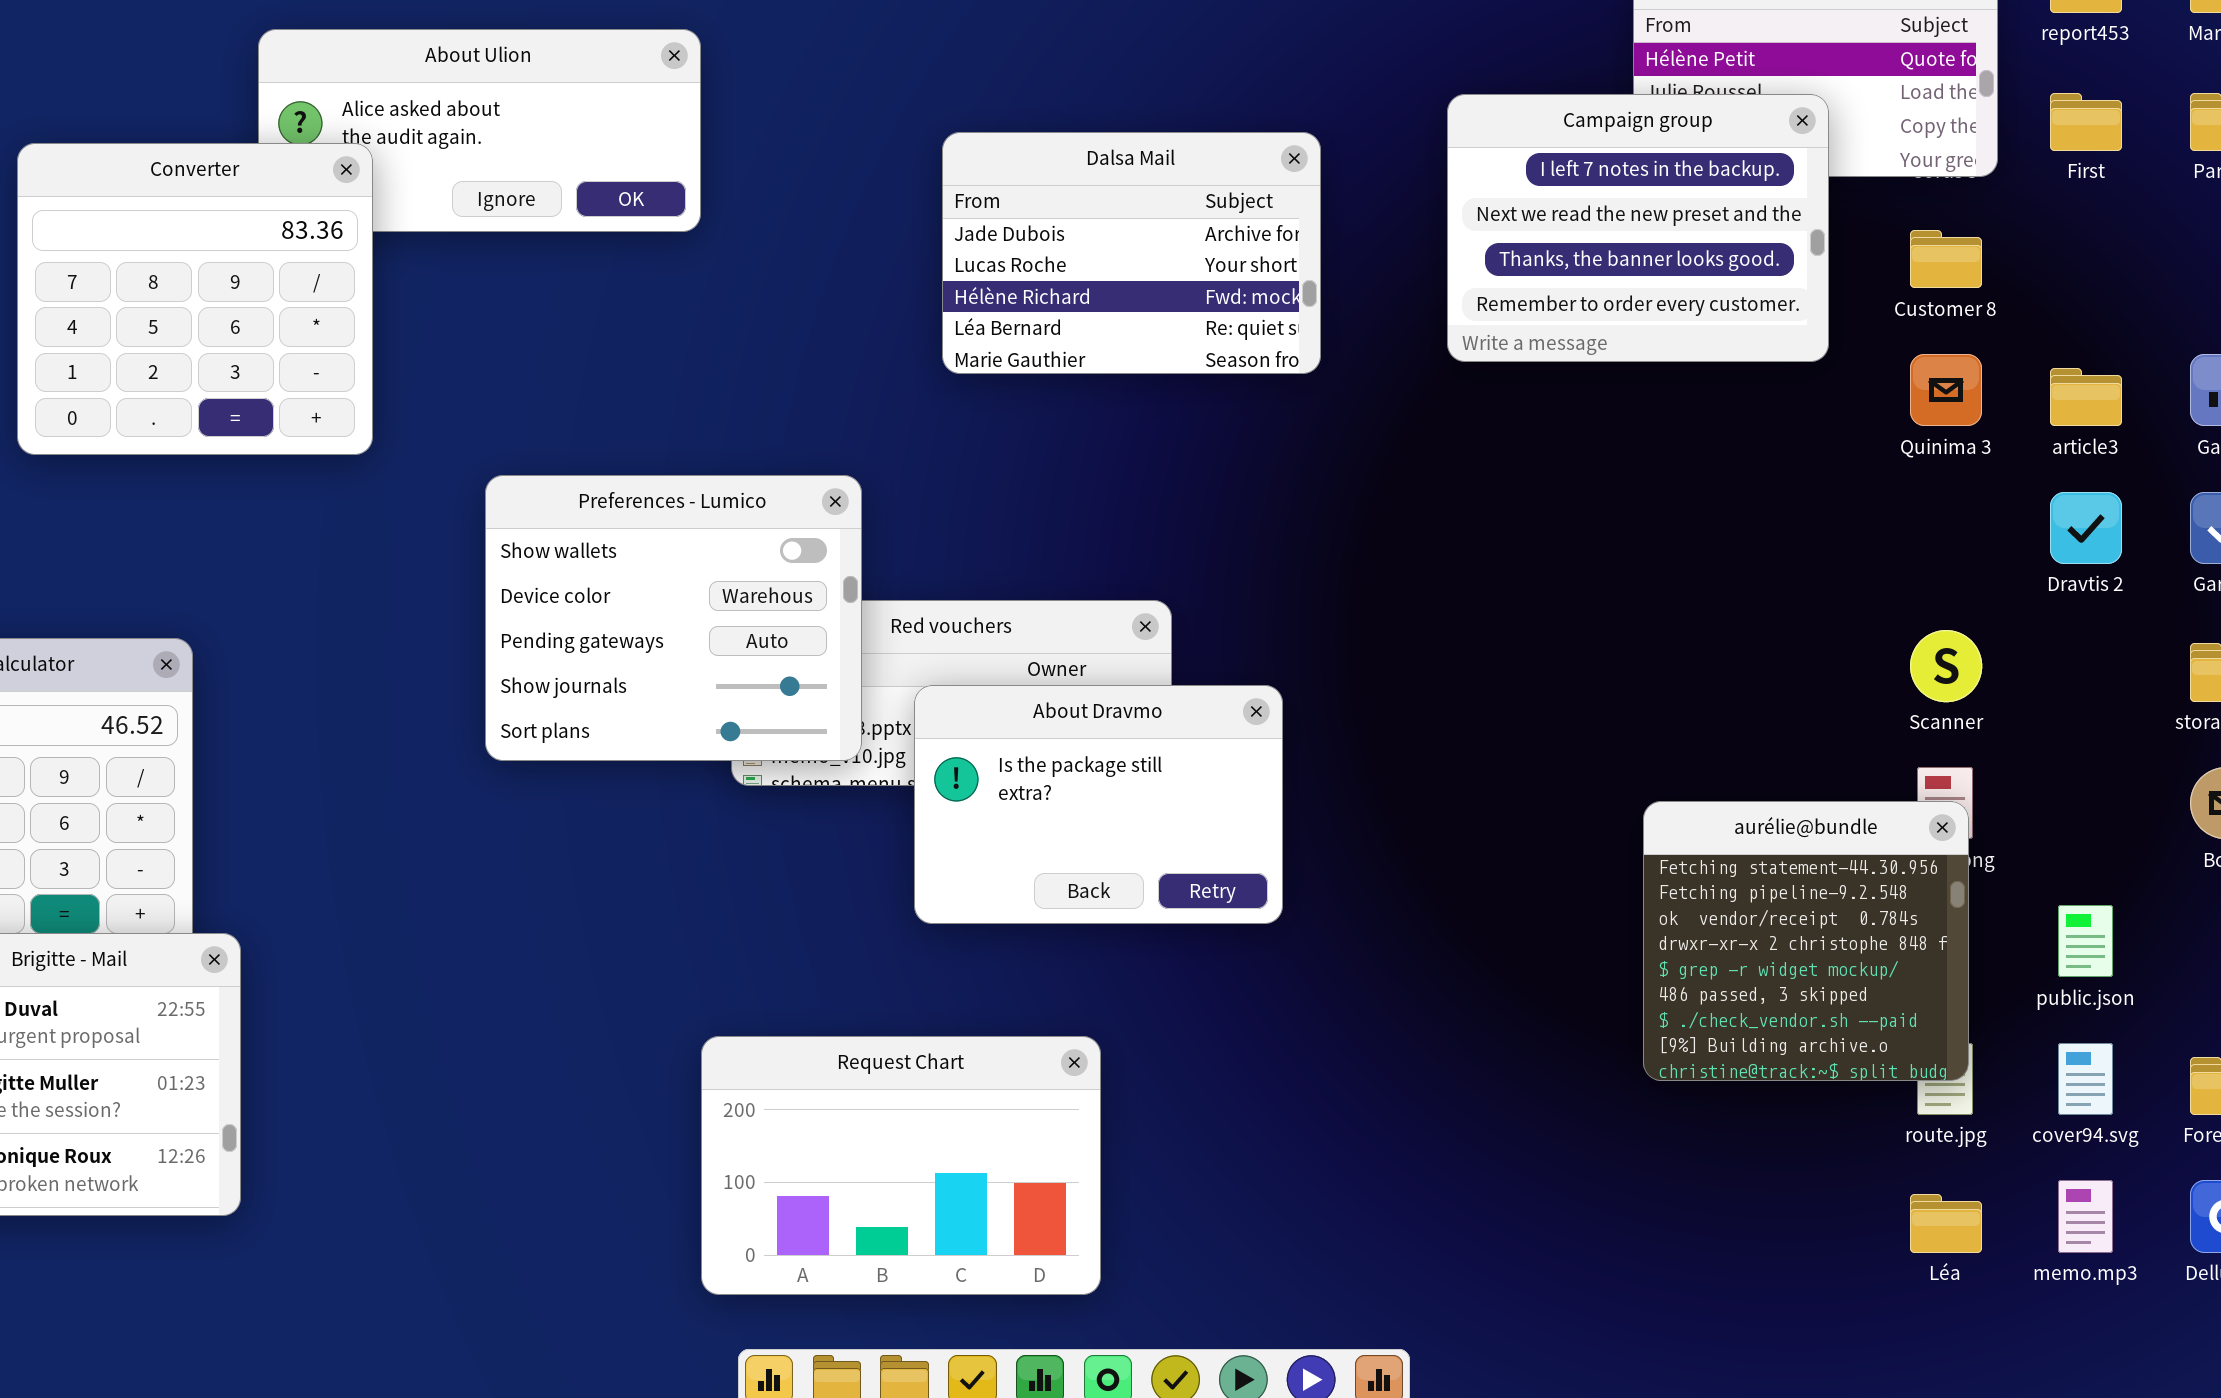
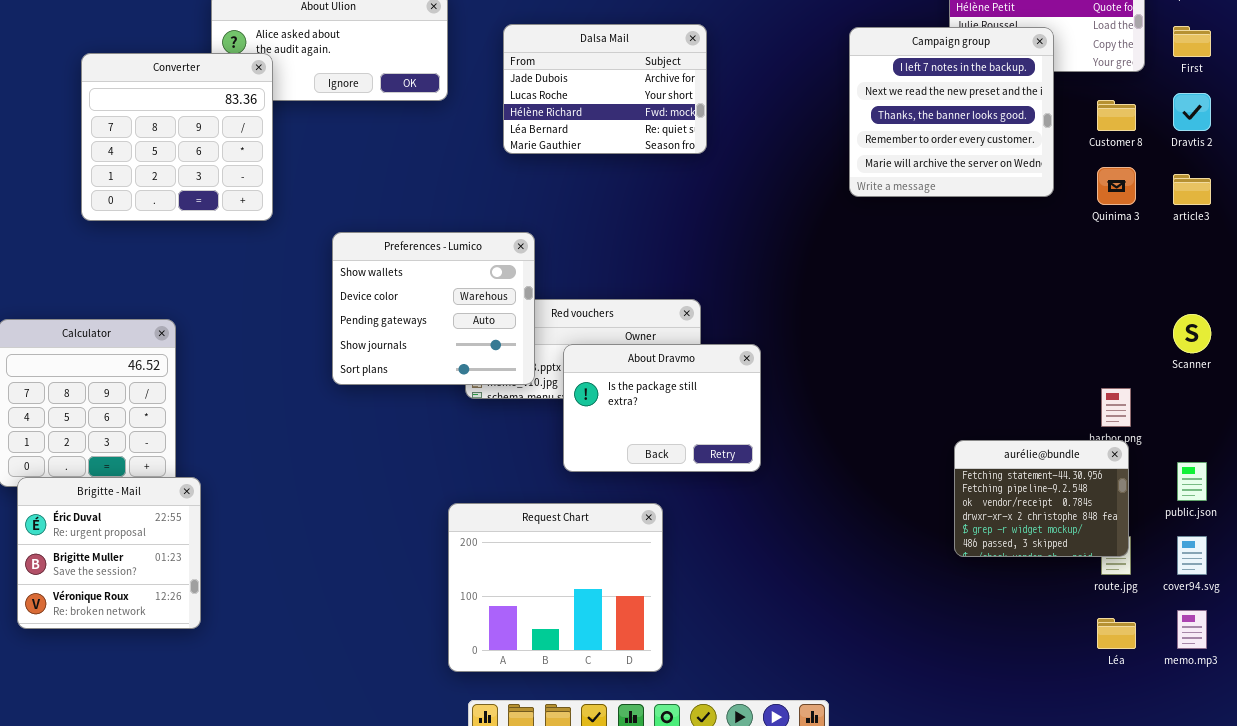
Campaign group: [1447,94,1829,362] -> [849,27,1054,197], resized
Dalsa Mail: [942,132,1321,374] -> [503,24,707,154], moved
Dravtis 2: [2050,492,2122,564] -> [1173,93,1211,131], moved
Scanner: [1910,630,1982,702] -> [1173,314,1211,353], moved
aurélie@bundle: [1643,801,1969,1081] -> [954,440,1129,557], resized
Request Chart: [701,1036,1101,1295] -> [448,503,663,672], resized

